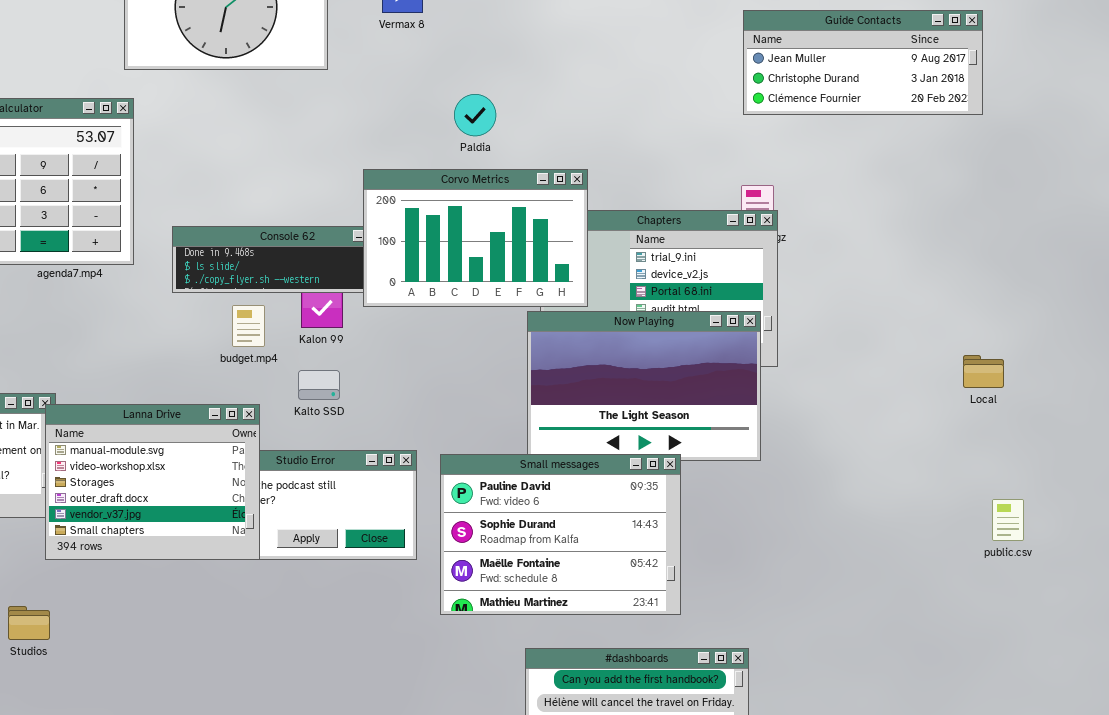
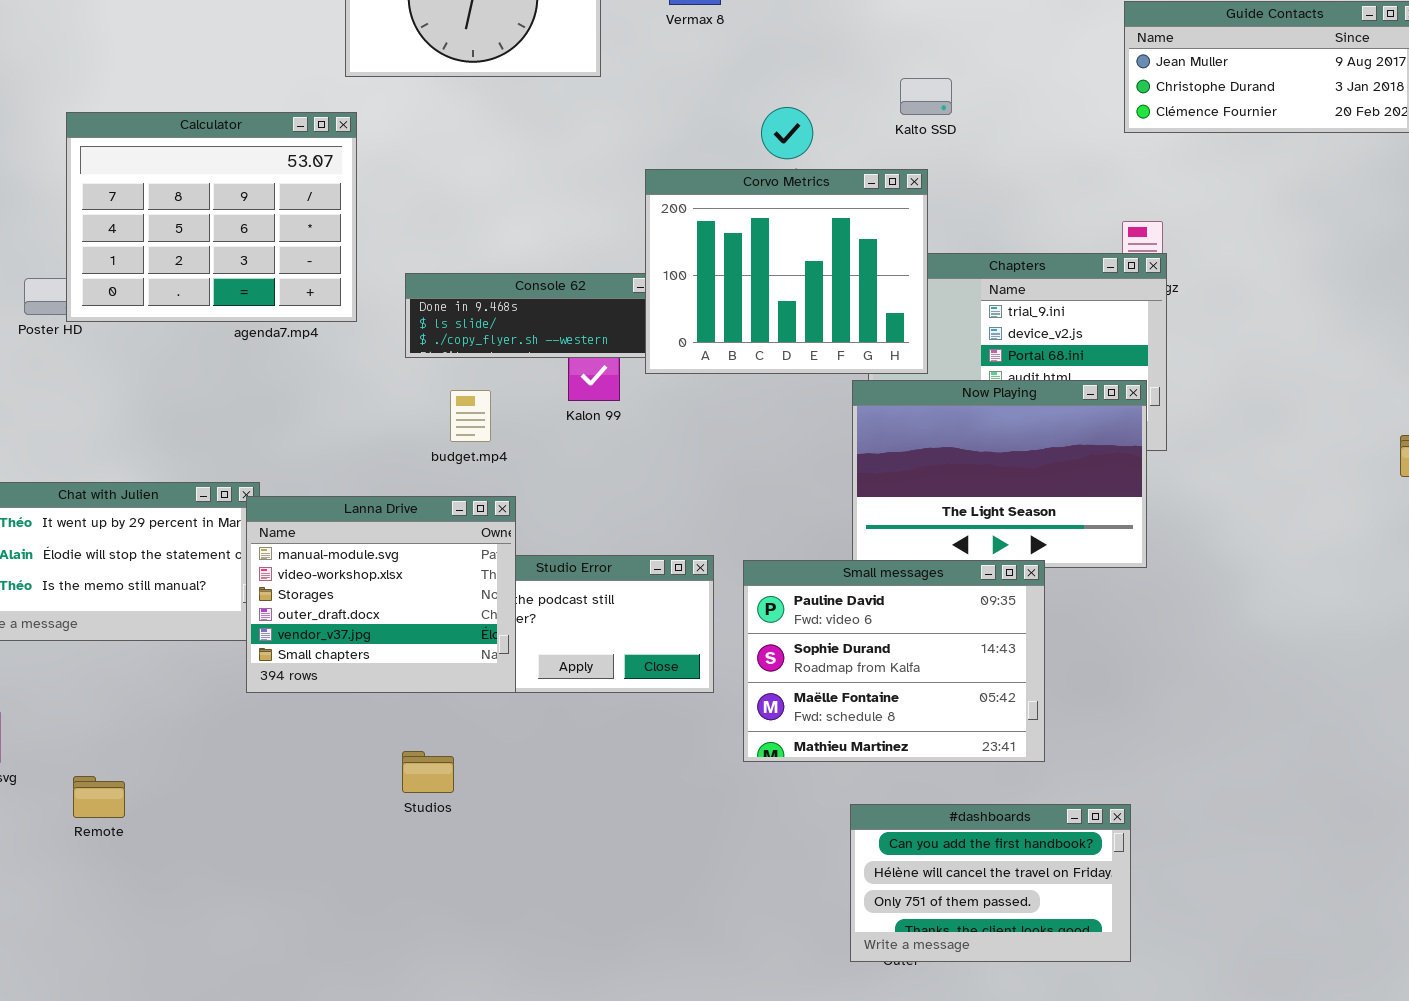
Corvo Metrics: [363,169,588,307] -> [645,169,928,374], resized
budget.mp4: [232,305,265,347] -> [450,390,491,442], moved
Kalto SSD: [298,370,340,400] -> [900,78,952,115], moved
Studios: [8,606,50,640] -> [402,751,454,793], moved

